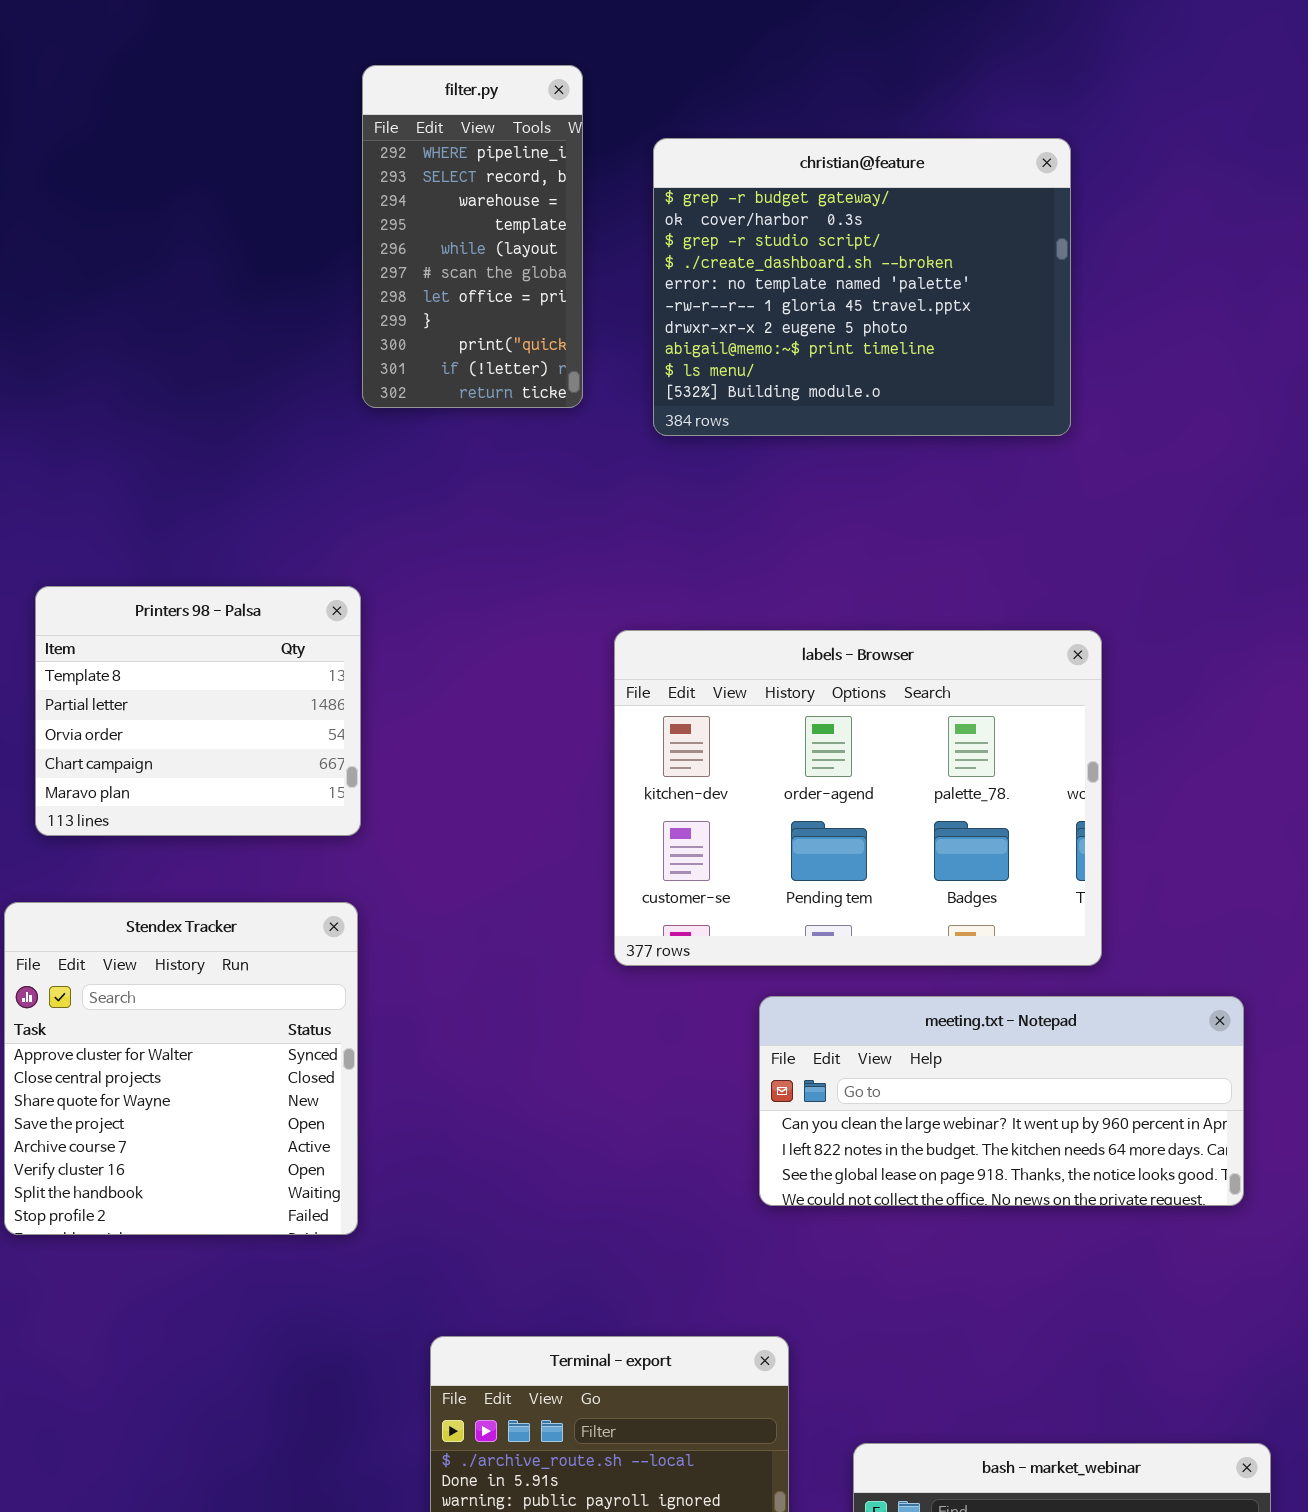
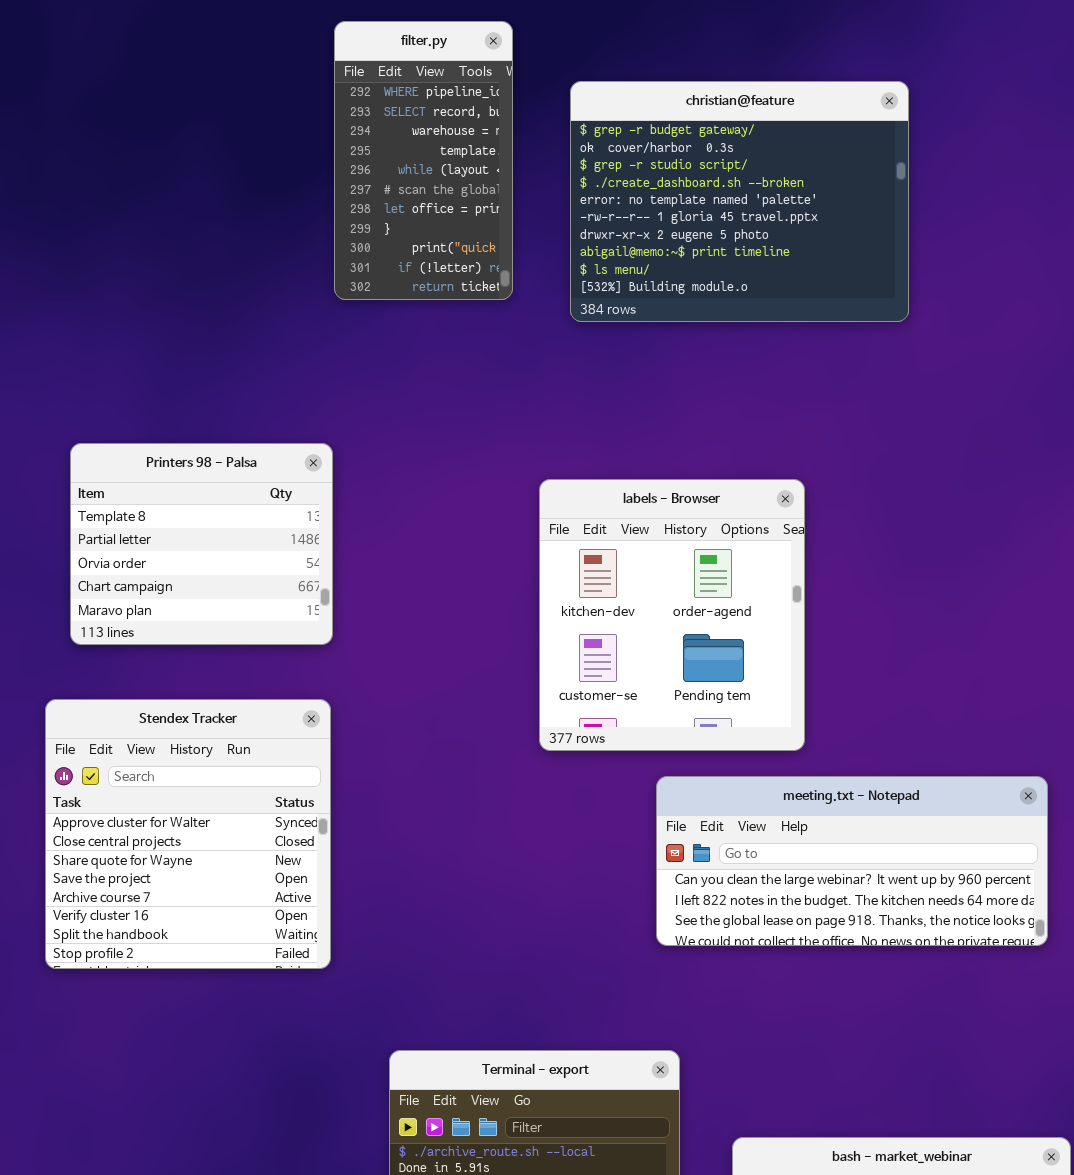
labels - Browser: [614,630,1102,966] -> [539,479,805,751], resized

